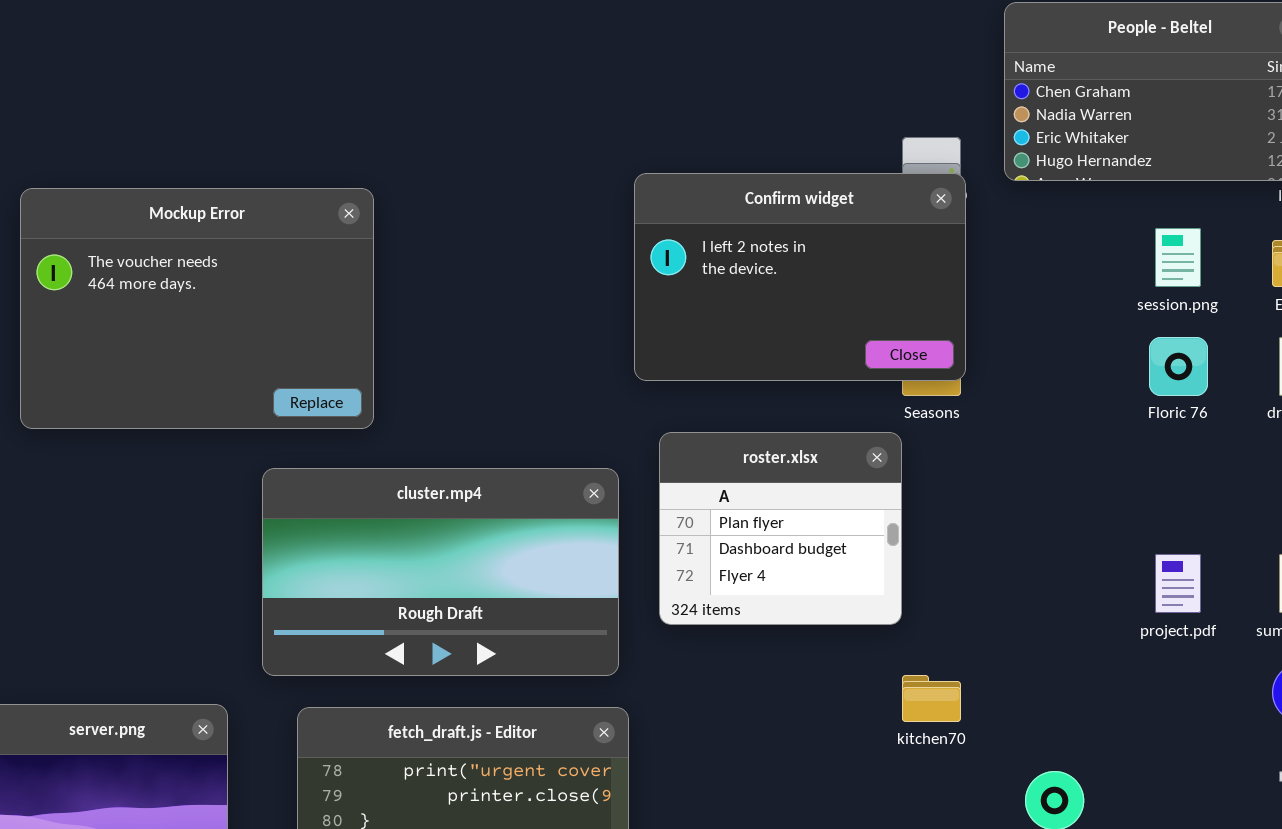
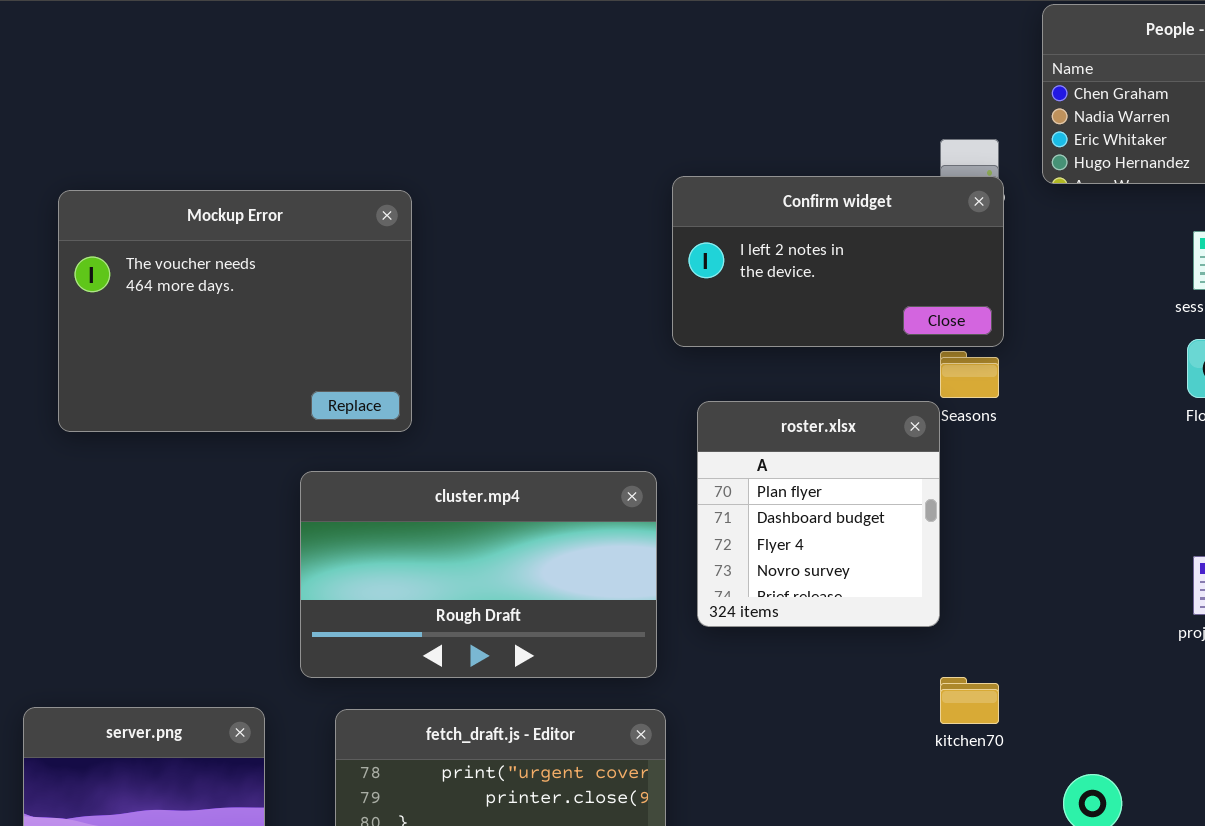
Confirm widget: [634,173,966,381] -> [672,176,1004,347], resized
roster.xlsx: [659,432,902,625] -> [697,401,940,627], resized

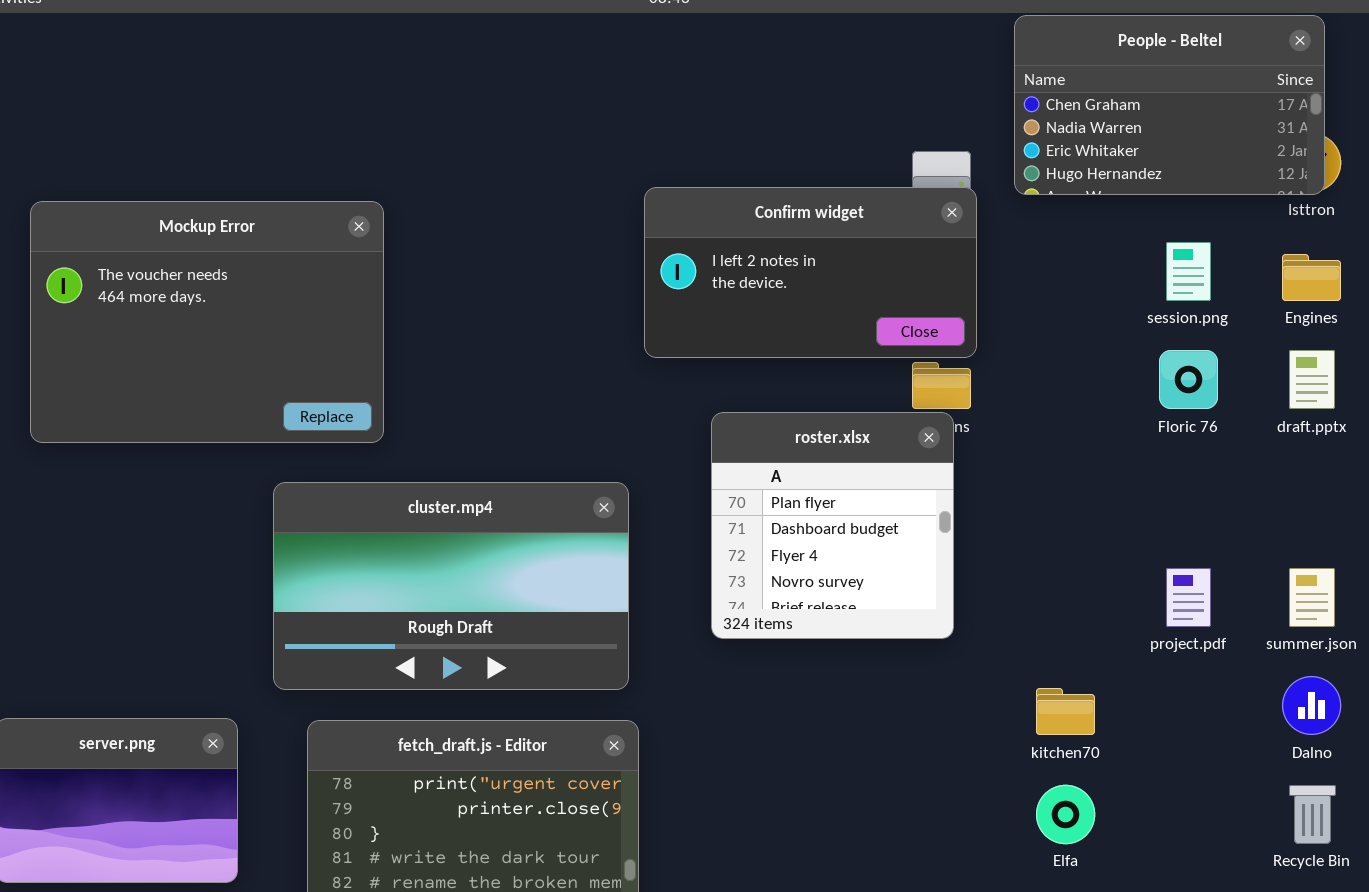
roster.xlsx: [697,401,940,627] -> [711,412,954,639], moved
kitchen70: [940,677,999,724] -> [1036,688,1095,735], moved

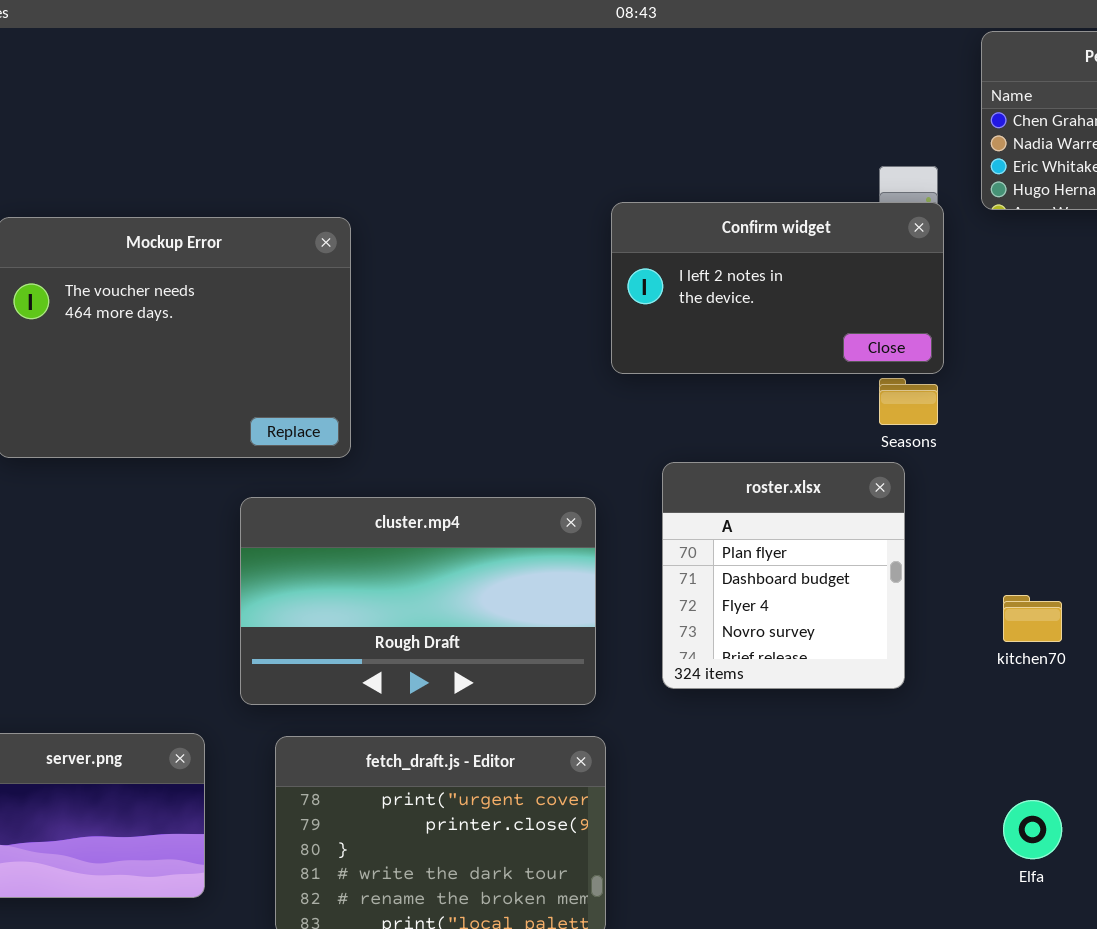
roster.xlsx: [711,412,954,639] -> [662,462,905,689], moved
kitchen70: [1036,688,1095,735] -> [1003,595,1062,642], moved

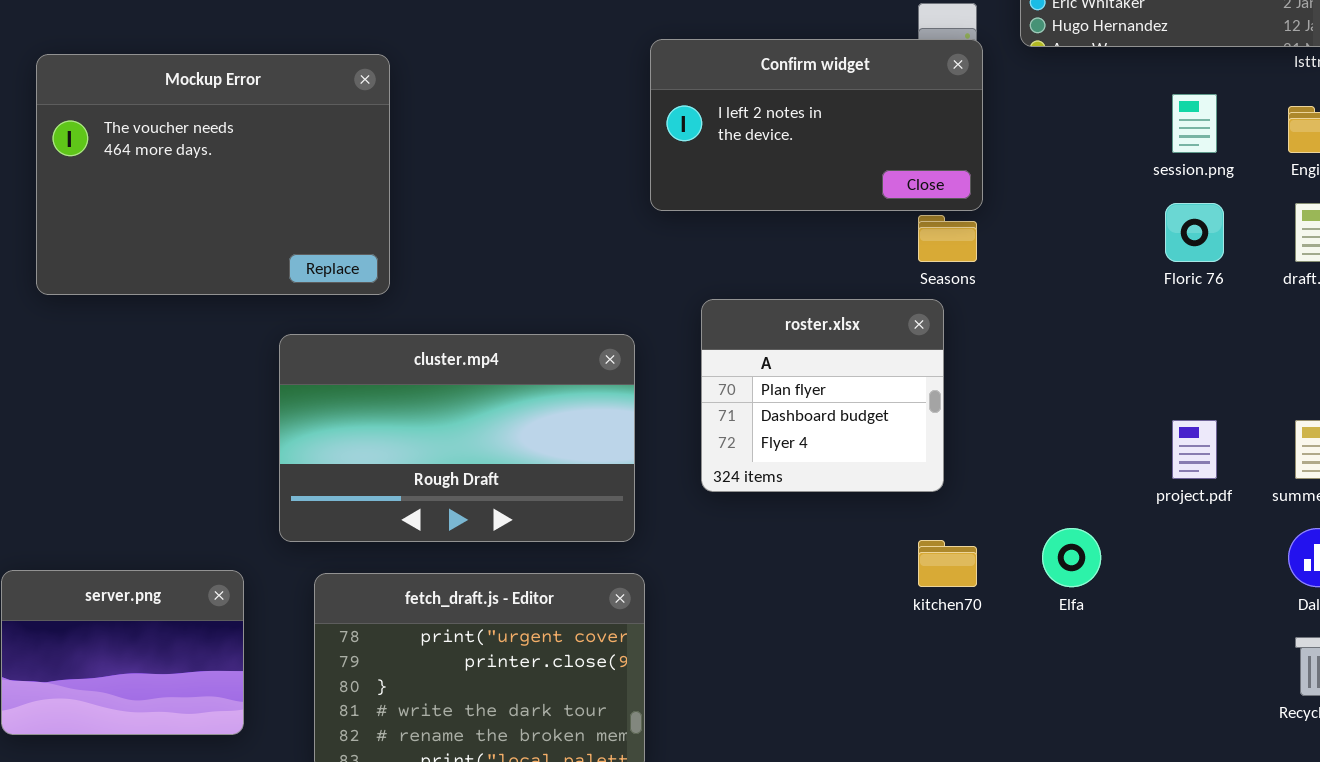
roster.xlsx: [662,462,905,689] -> [701,299,944,492], resized
kitchen70: [1003,595,1062,642] -> [918,540,977,587], moved
Elfa: [1003,800,1062,859] -> [1042,528,1101,587], moved

